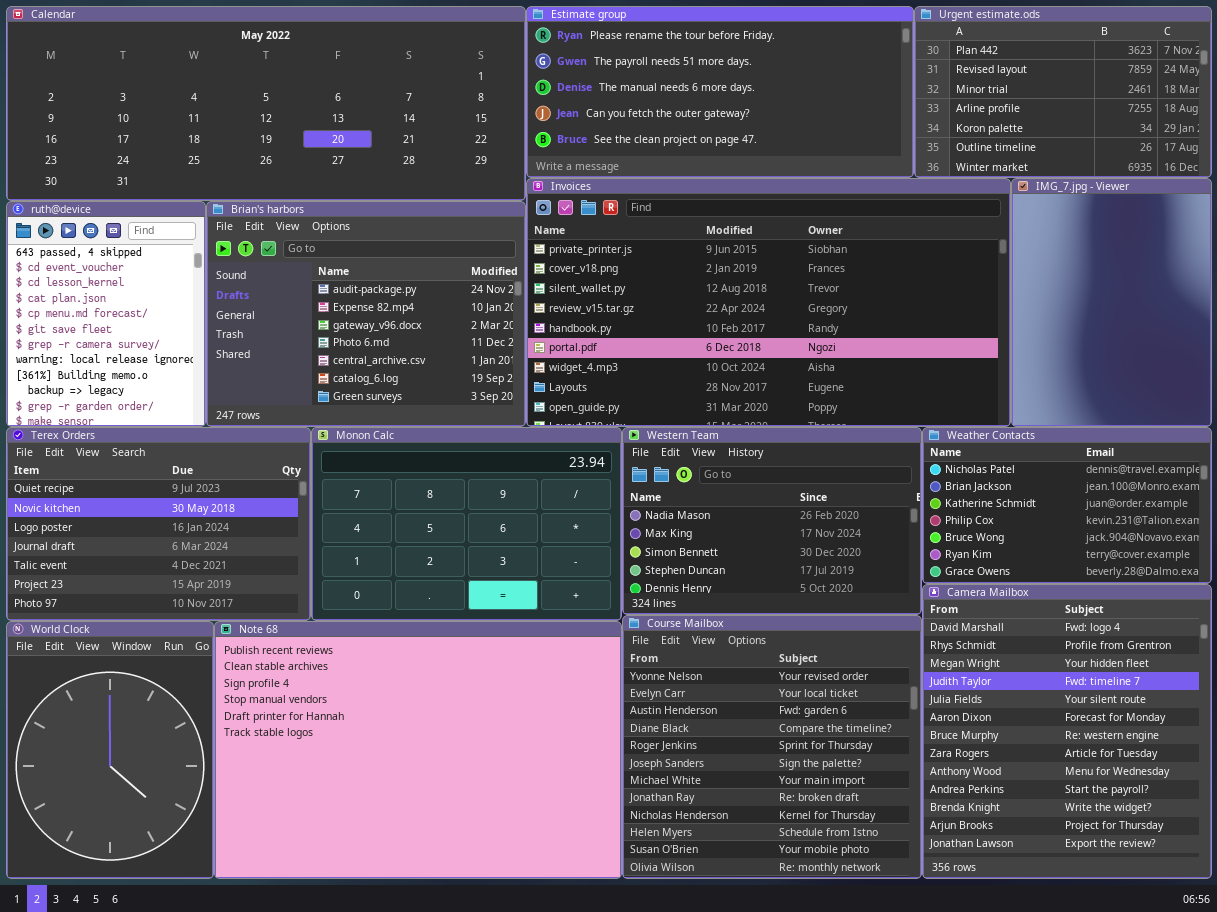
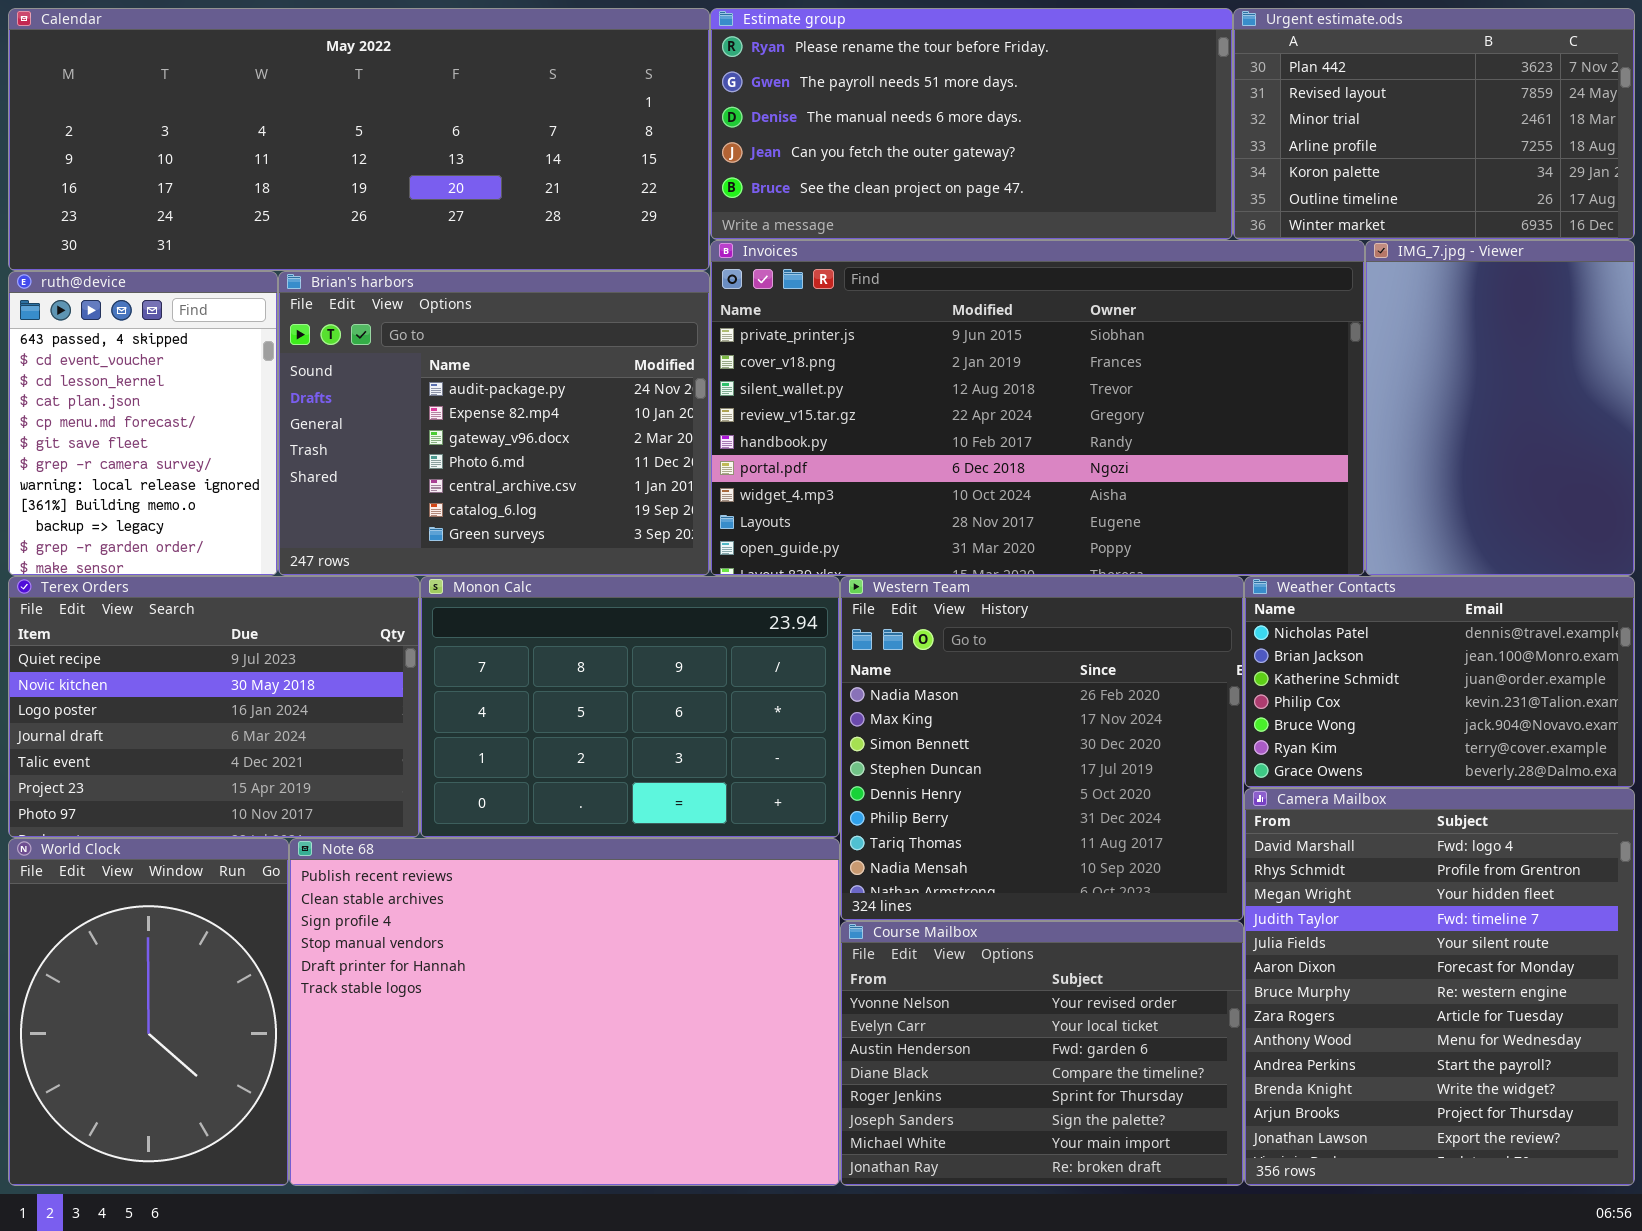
Western Team: [622,427,922,615] -> [840,576,1244,921], resized
Course Mailbox: [622,615,922,879] -> [840,921,1244,1186], resized

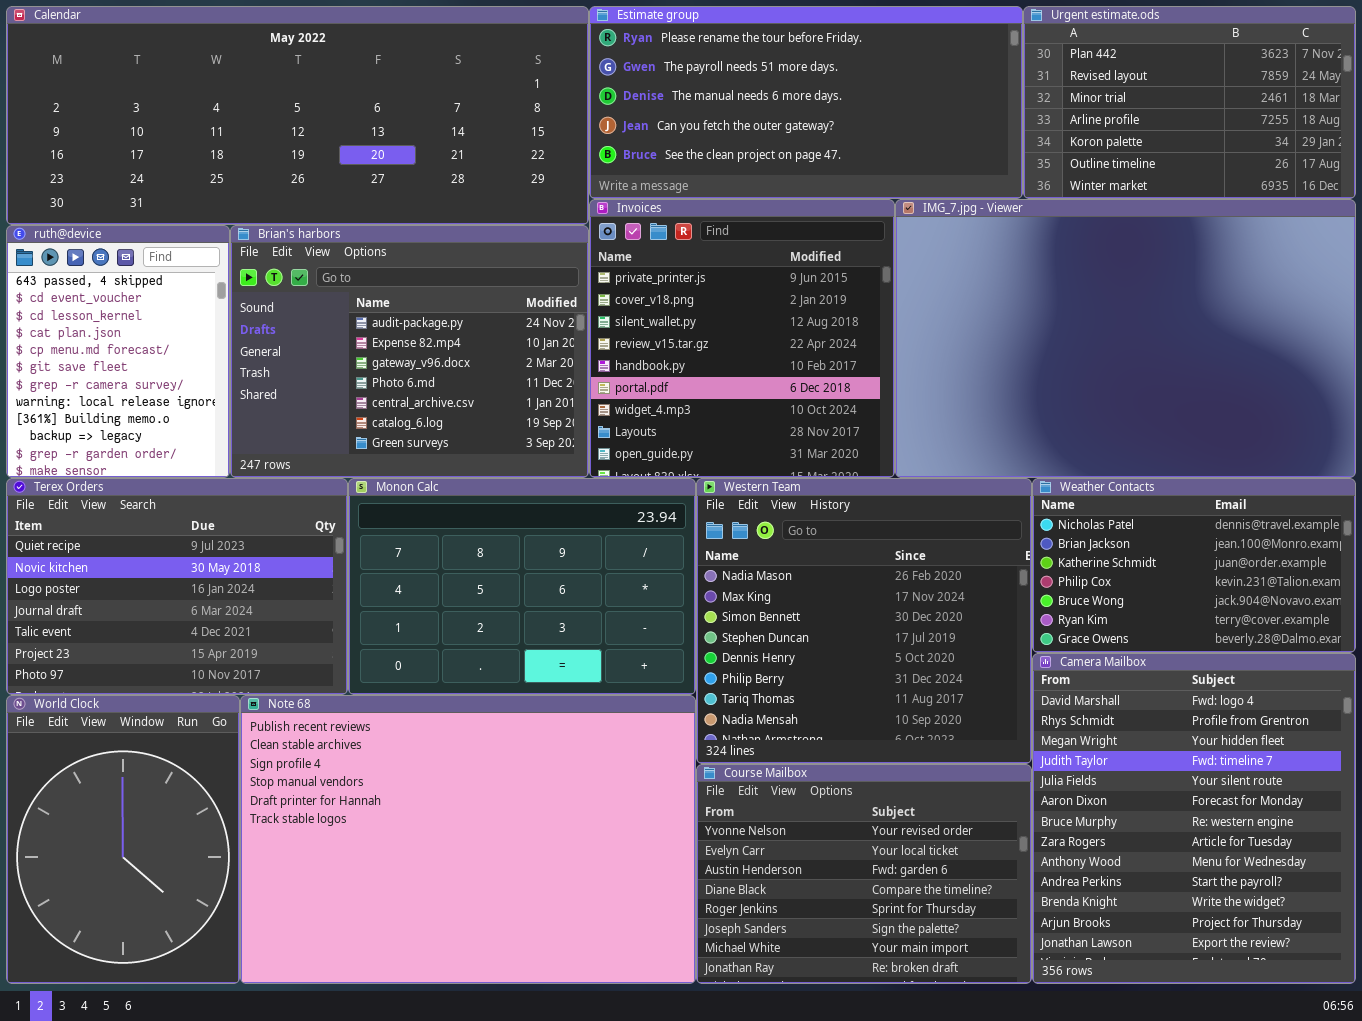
Invoices: [710,240,1365,576] -> [589,199,895,478], resized
IMG_7.jpg - Viewer: [1365,240,1635,576] -> [895,199,1356,478], resized

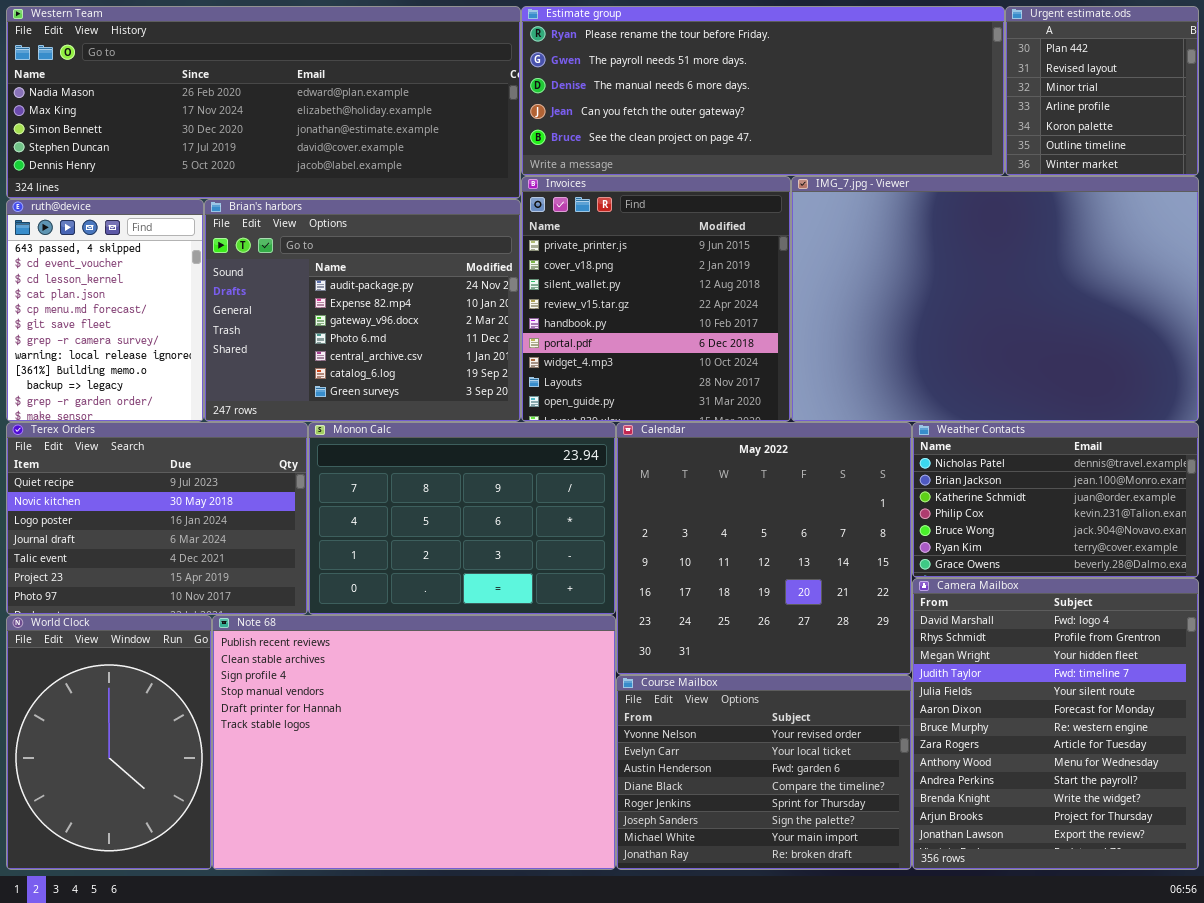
Calendar: [6,6,589,225] -> [616,422,912,675], moved, resized
Estimate group: [589,6,1023,199] -> [521,6,1005,176], resized
Urgent estimate.ods: [1023,6,1356,199] -> [1005,6,1199,176], resized
Western Team: [696,478,1032,764] -> [6,6,521,199], moved, resized

